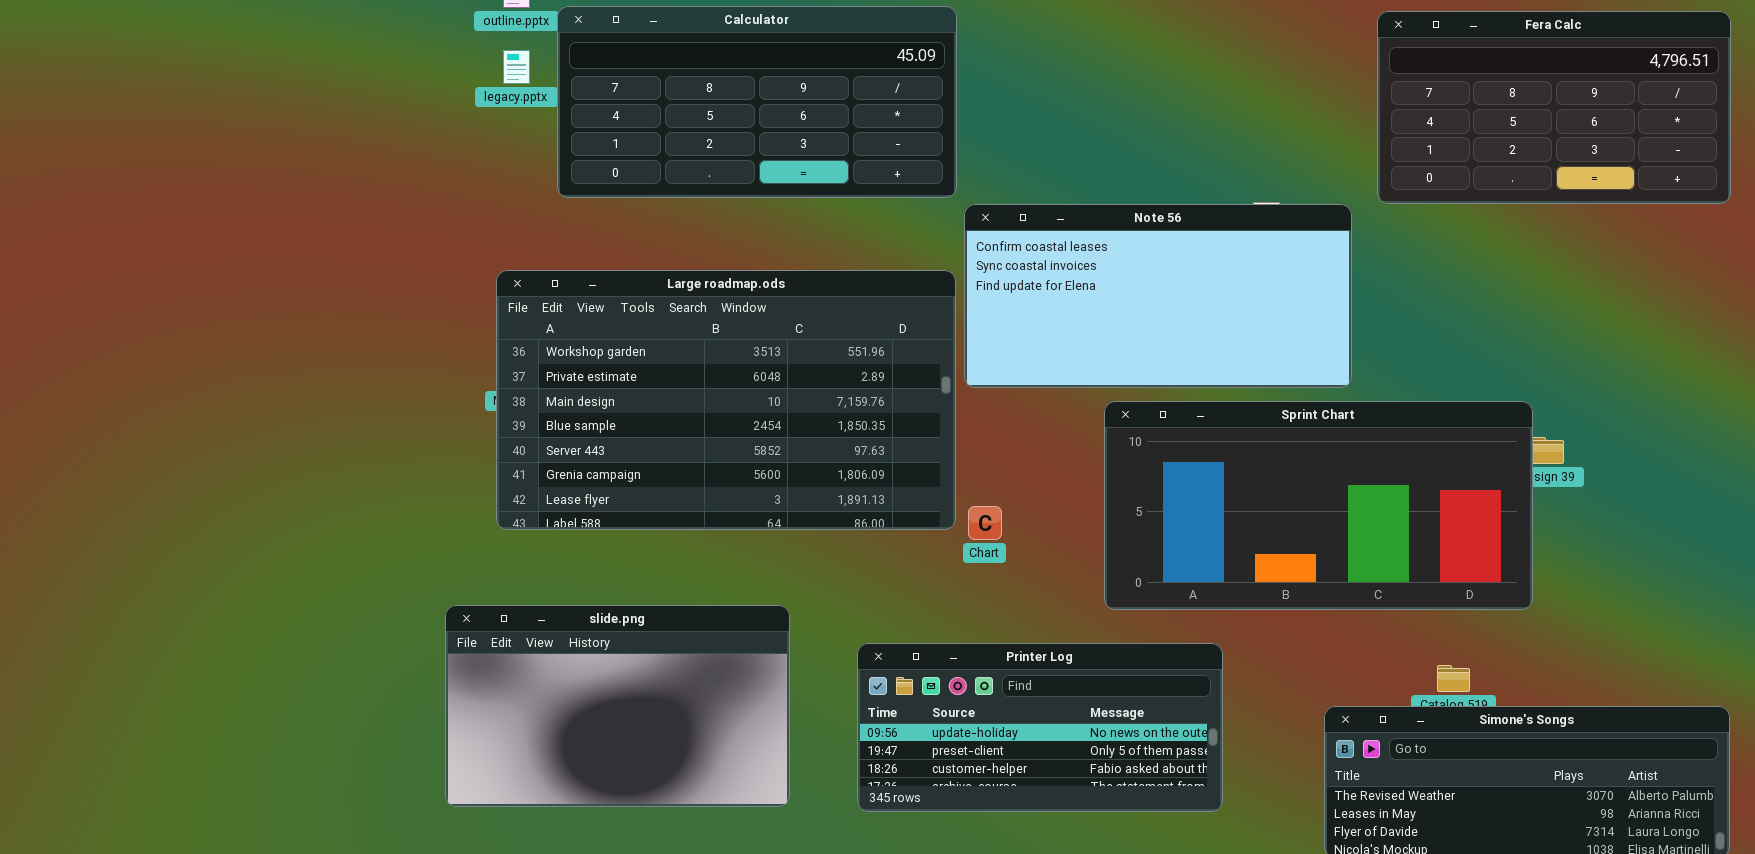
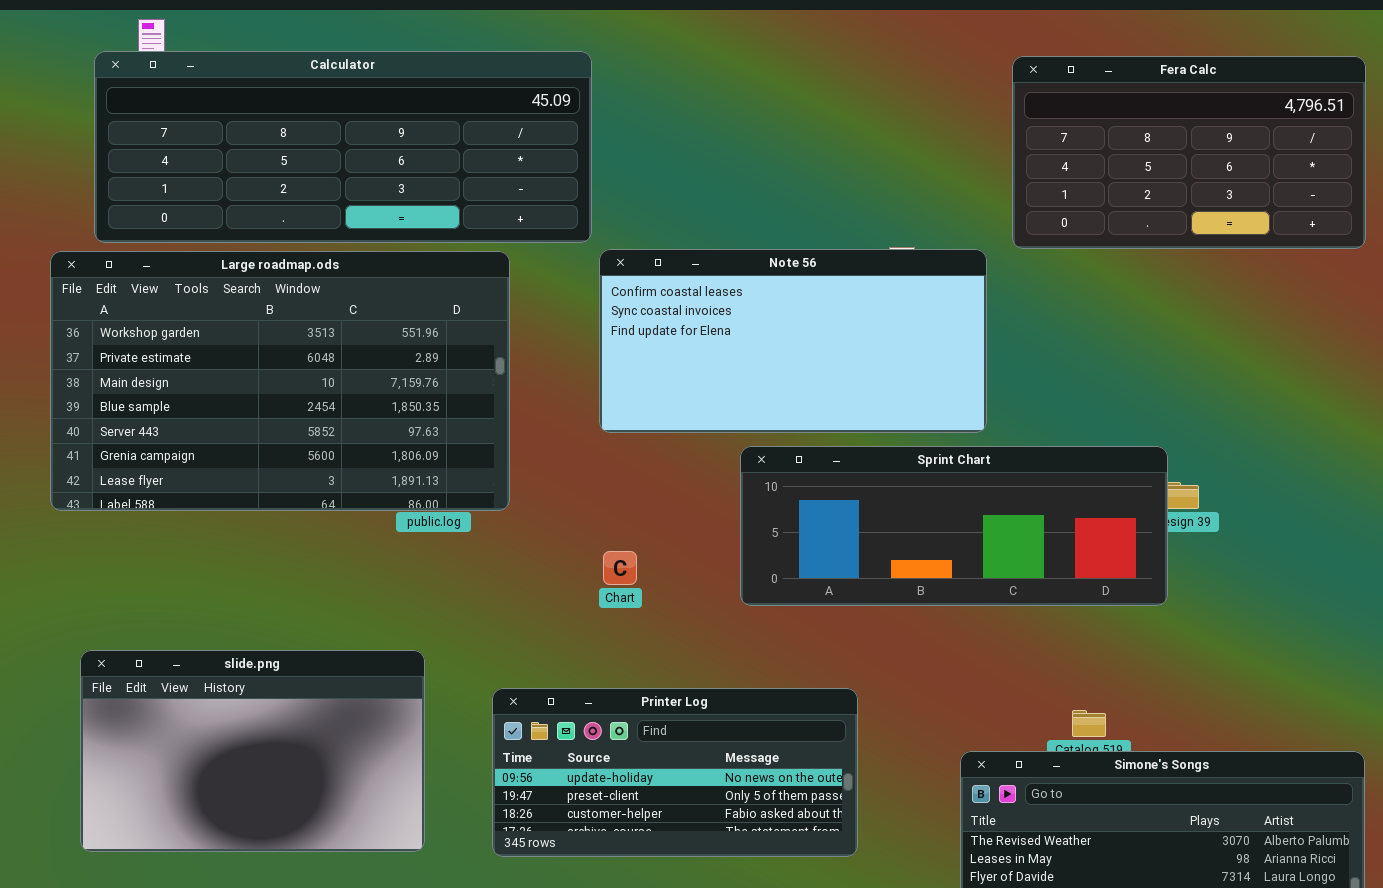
Calculator: [557,6,957,198] -> [94,51,592,243], resized
Large roadmap.ods: [496,270,956,530] -> [50,251,510,511], moved
Sprint Chart: [1104,401,1533,610] -> [740,446,1168,606], resized

